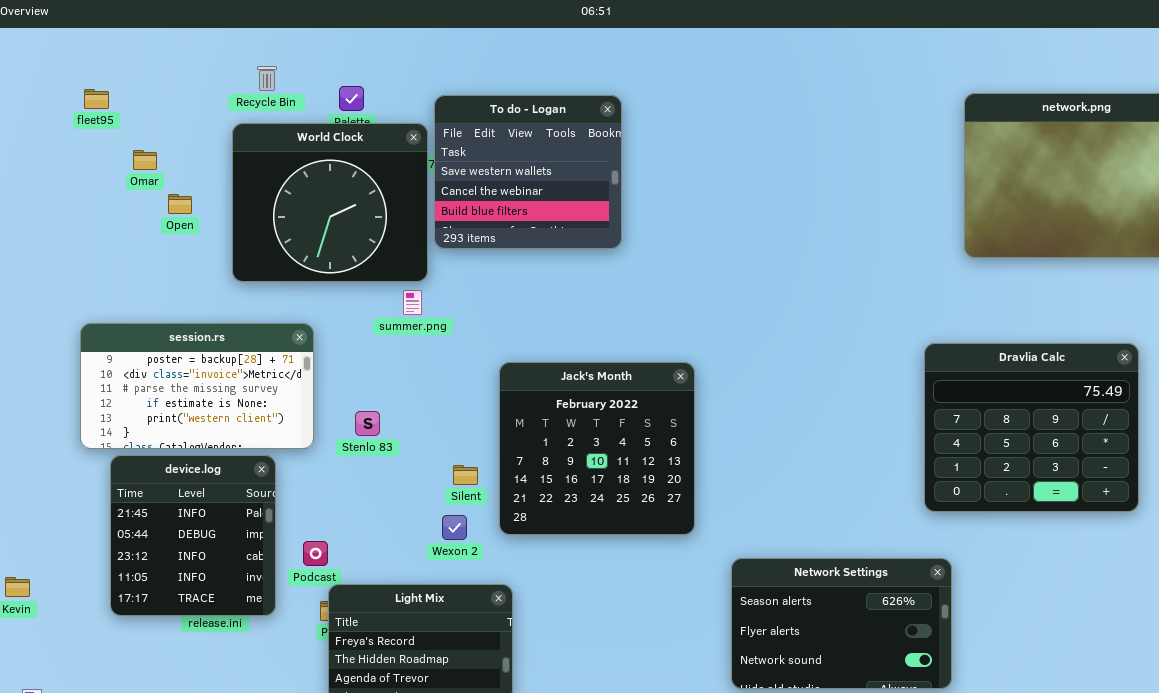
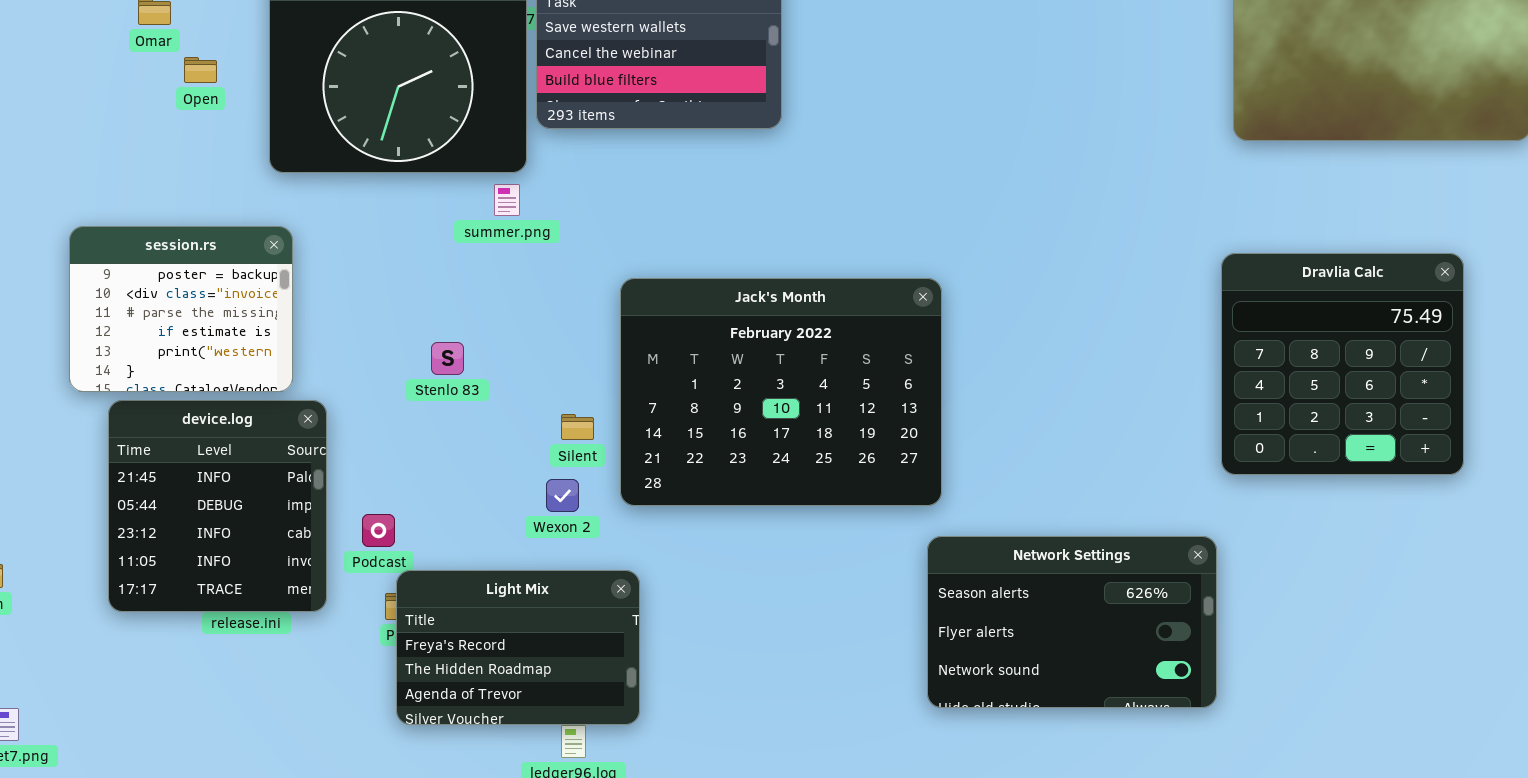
session.rs: [80,323,314,449] -> [69,226,293,392], resized
Dravlia Calc: [924,343,1139,512] -> [1221,253,1464,475], resized
Jack's Month: [499,362,695,535] -> [620,278,942,506], resized

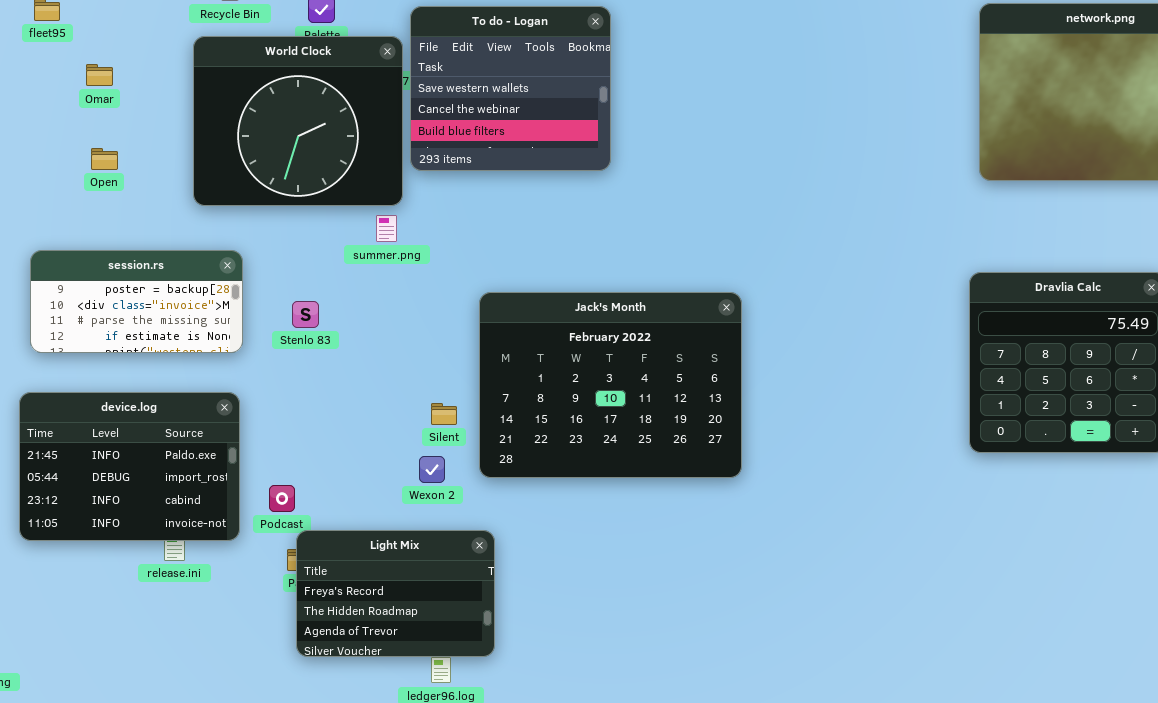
Open: [184,57,217,83] -> [91,148,118,170], moved
session.rs: [69,226,293,392] -> [30,250,243,353], resized
Stenlo 83: [431,342,464,375] -> [292,301,319,328], moved
device.log: [108,400,327,612] -> [19,392,240,541], resized
Network Settings: [927,536,1217,708] -> none, closed

